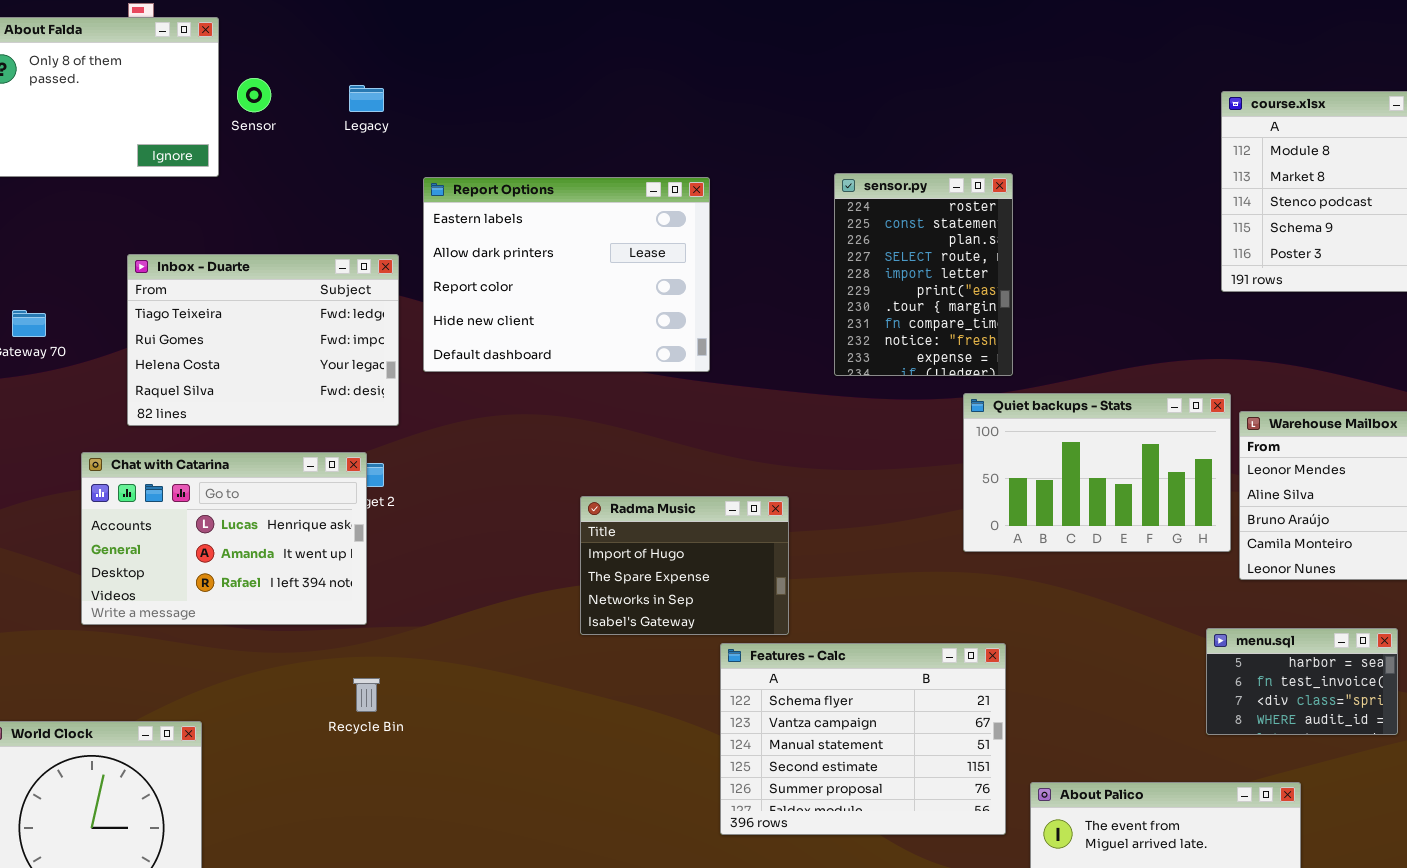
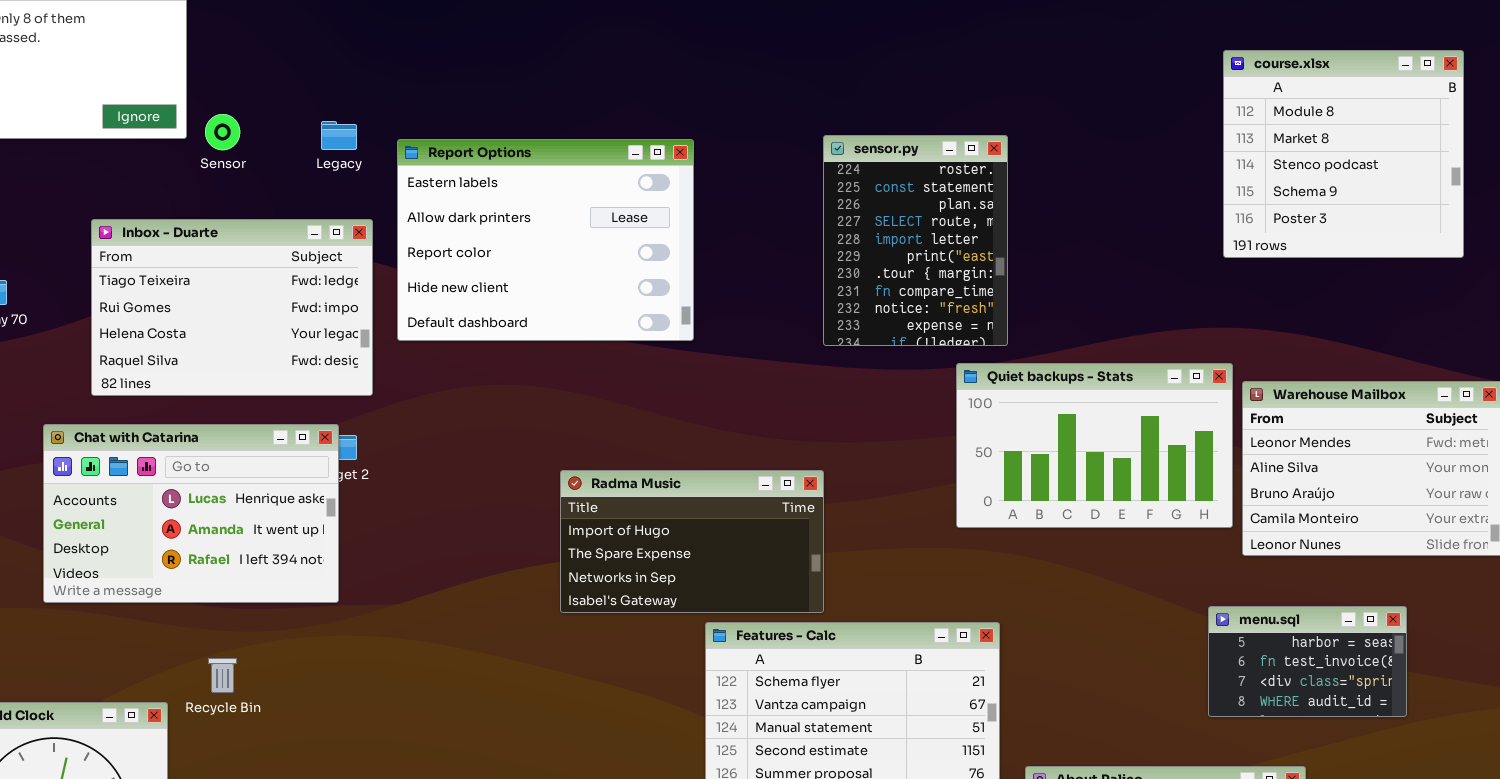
Sensor: [237,78,271,112] -> [205,114,240,150], moved
Legacy: [349,85,384,112] -> [321,121,357,150], moved
Radma Music: [580,496,789,635] -> [560,470,824,613], resized
Recycle Bin: [353,678,380,712] -> [208,658,237,693], moved

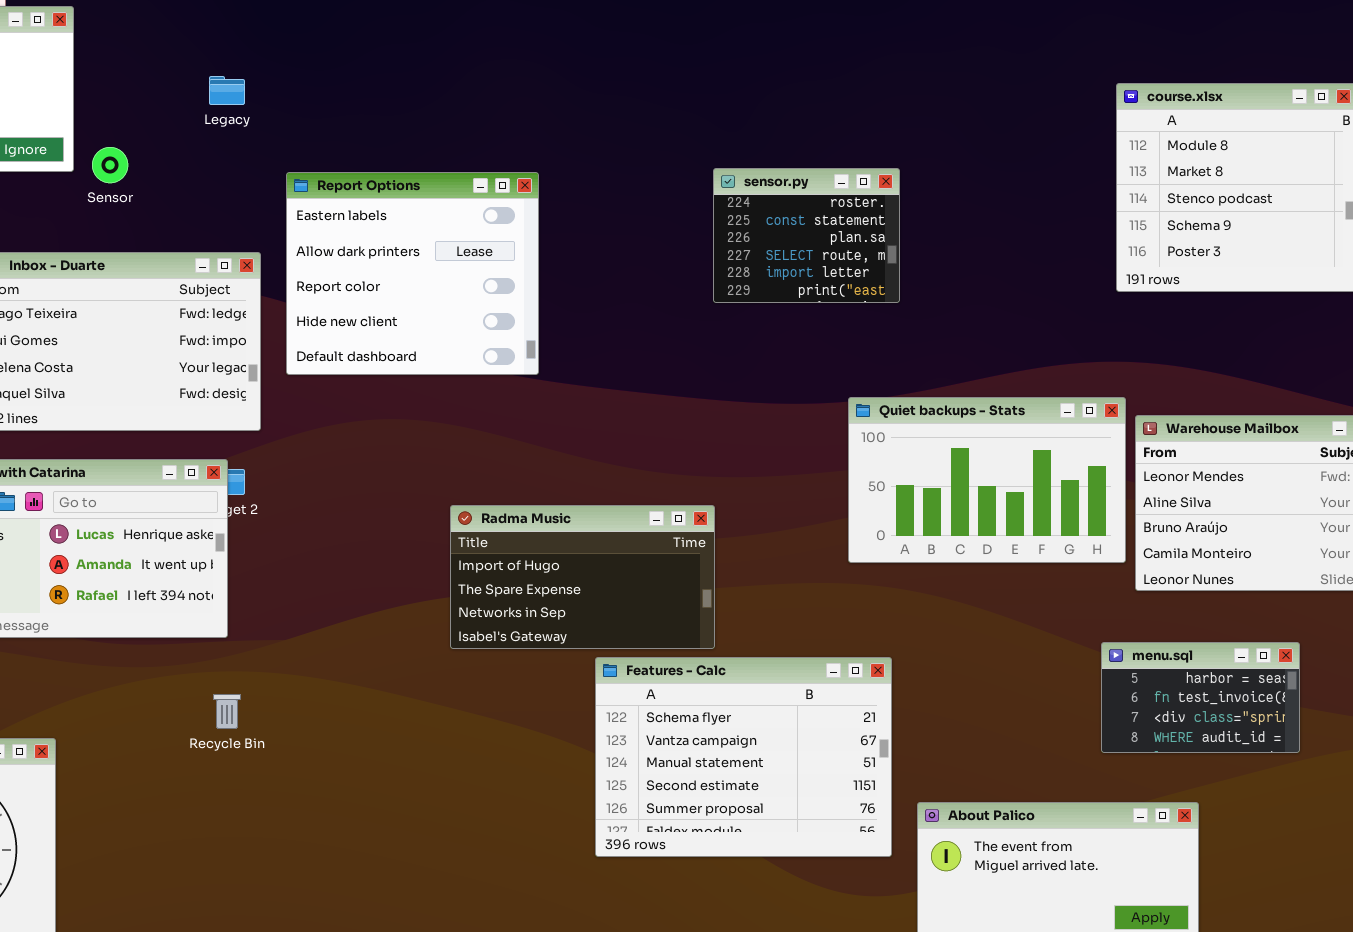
Legacy: [321,121,357,150] -> [209,76,245,105], moved
sensor.py: [823,135,1008,346] -> [713,168,900,303], resized
Report Options: [397,139,694,341] -> [286,172,539,375], resized
Recycle Bin: [208,658,237,693] -> [213,694,241,729], moved

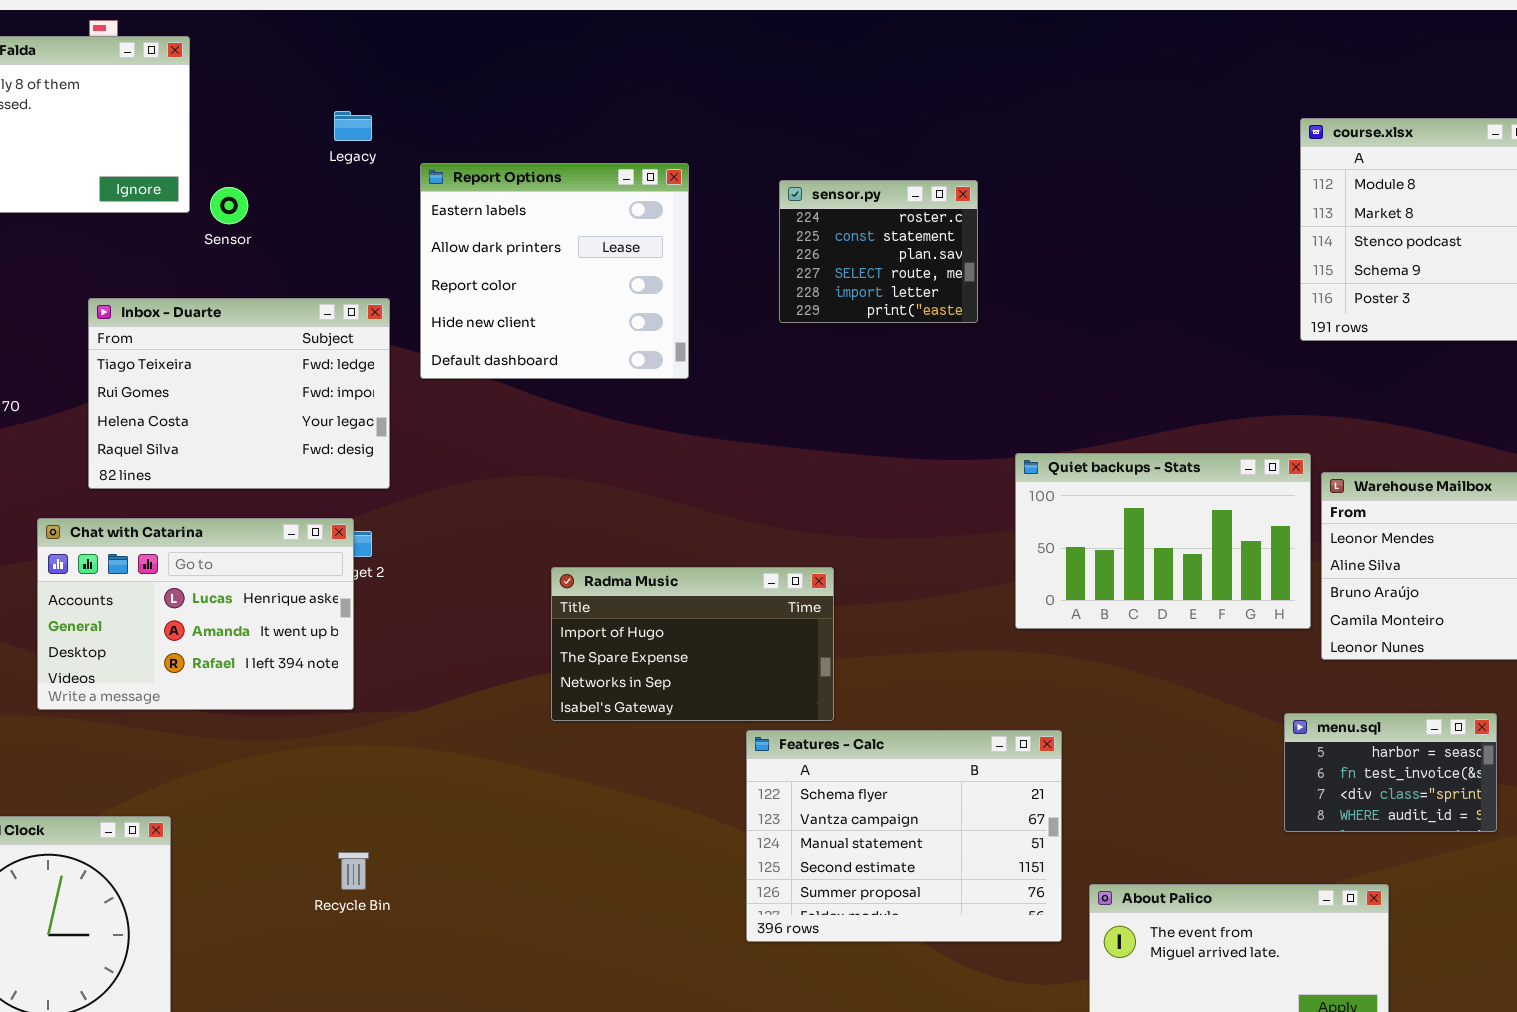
sensor.py: [713,168,900,303] -> [779,180,978,323], moved
Report Options: [286,172,539,375] -> [420,163,689,379], moved
Radma Music: [450,505,715,649] -> [551,567,834,721], moved
Recycle Bin: [213,694,241,729] -> [338,852,369,890], moved

